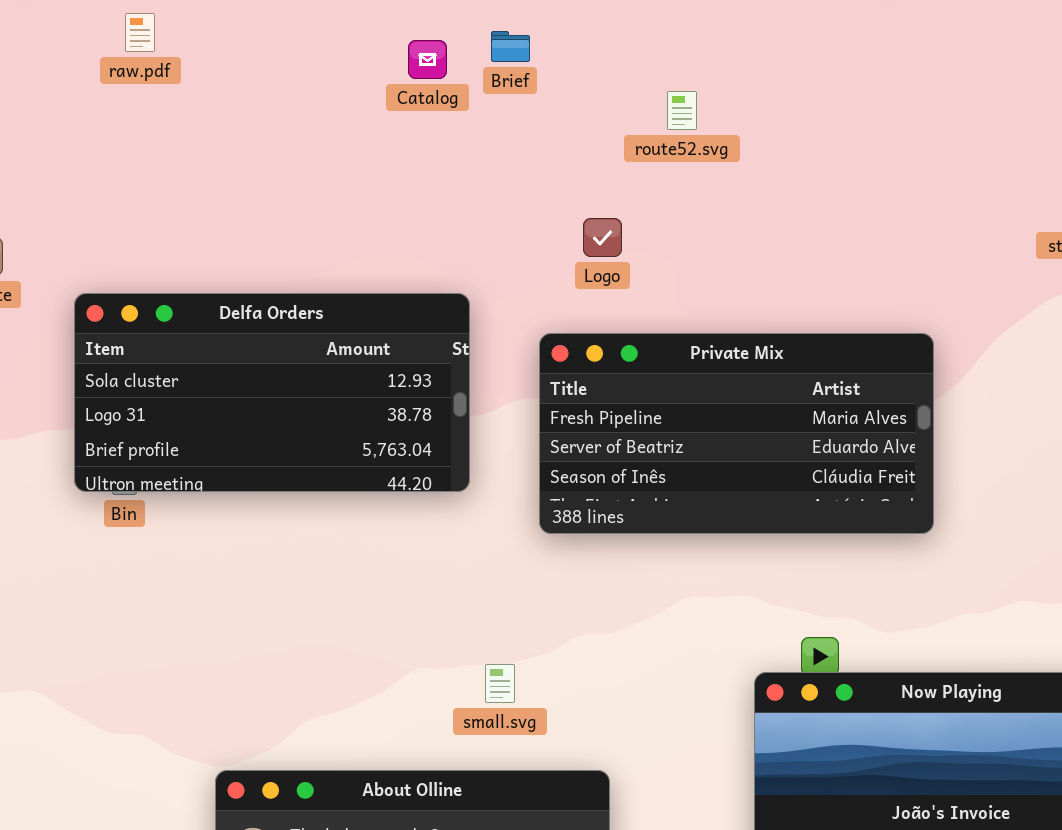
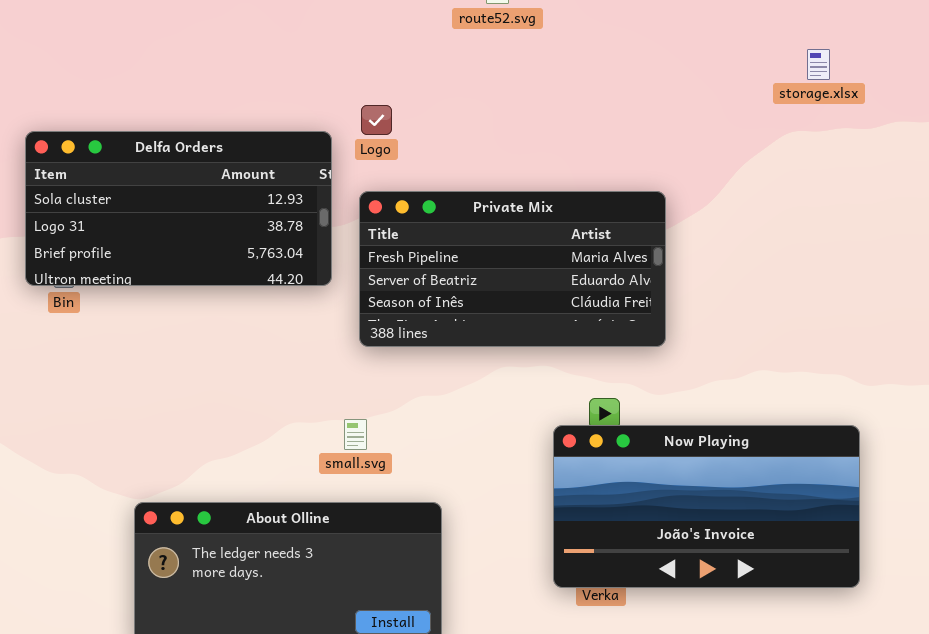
Logo: [583,218,622,257] -> [361,105,392,135], moved
Private Mix: [539,333,934,534] -> [359,191,666,347], moved

